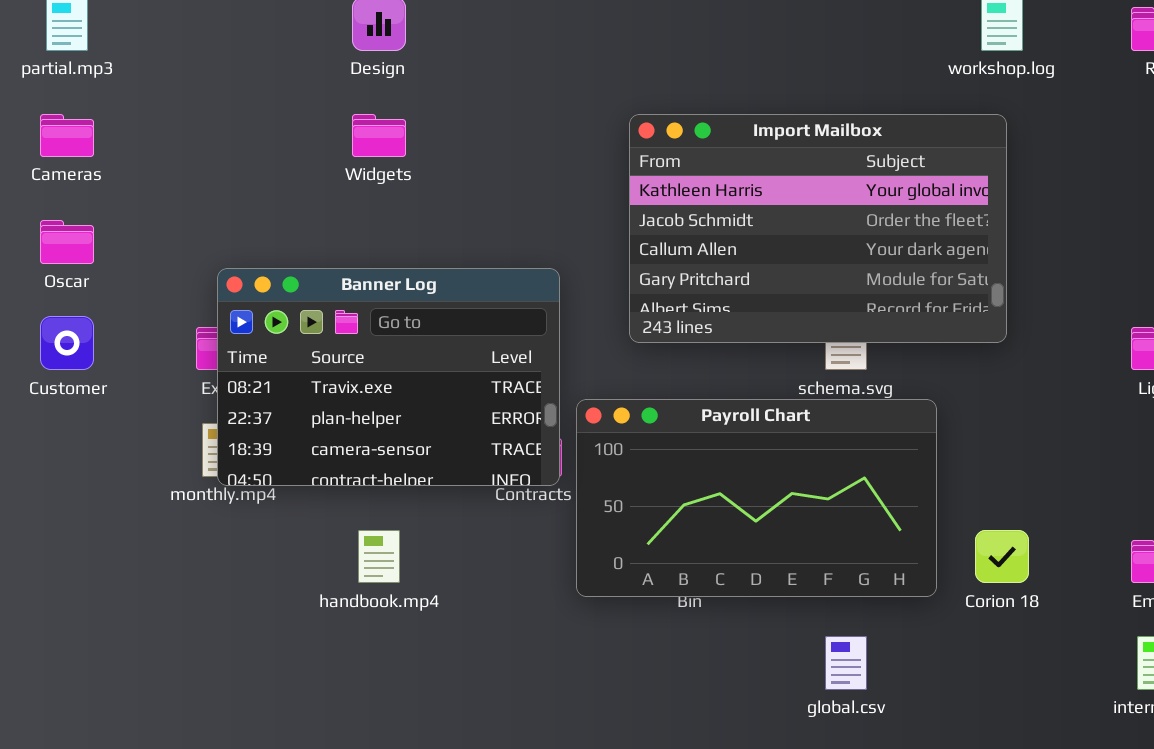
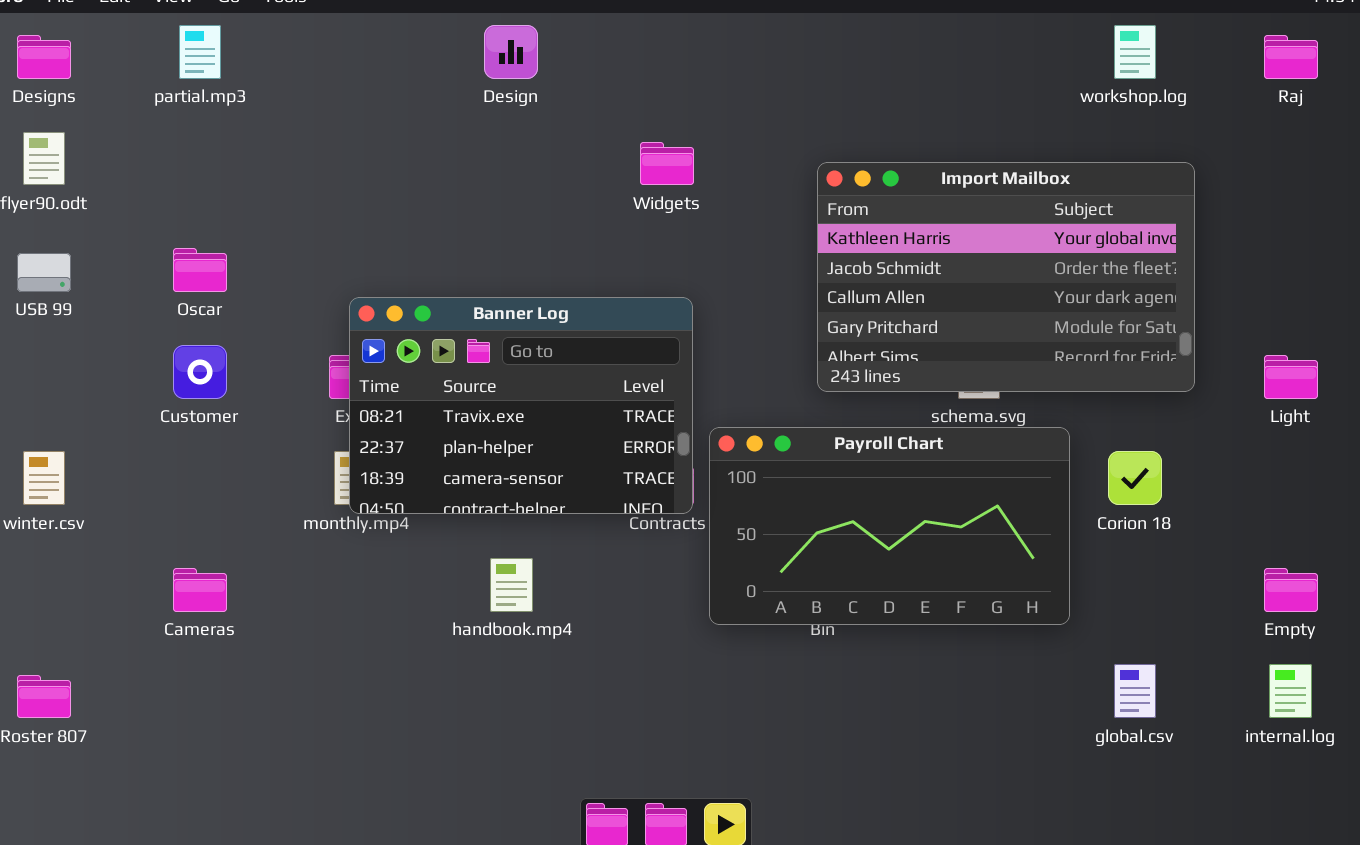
Cameras: [40,114,94,157] -> [173,568,227,612], moved
Widgets: [352,114,406,157] -> [640,142,694,185], moved
Import Mailbox: [629,114,1007,343] -> [817,162,1195,392], moved
Corion 18: [975,530,1029,583] -> [1108,451,1162,505], moved
global.csv: [825,636,867,690] -> [1114,664,1156,718], moved

